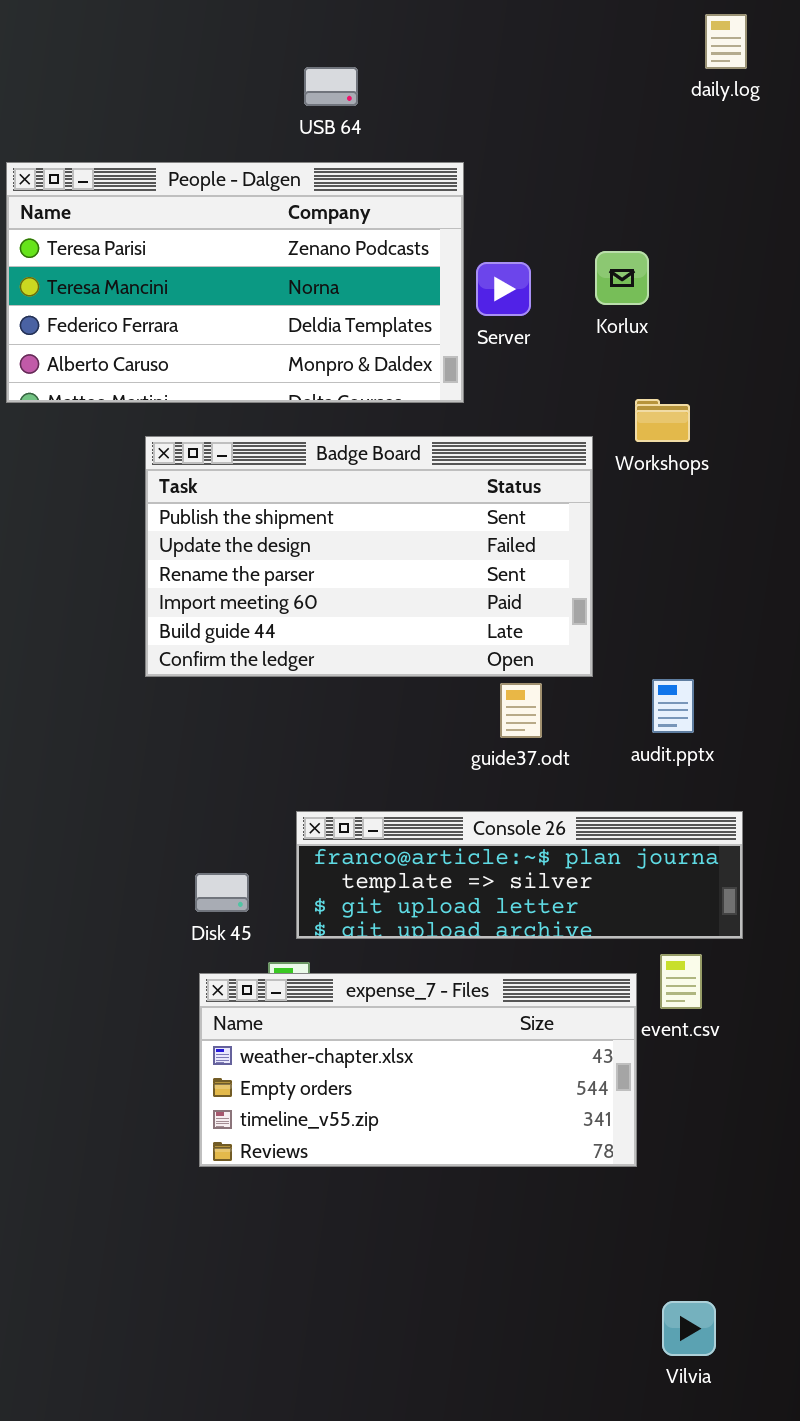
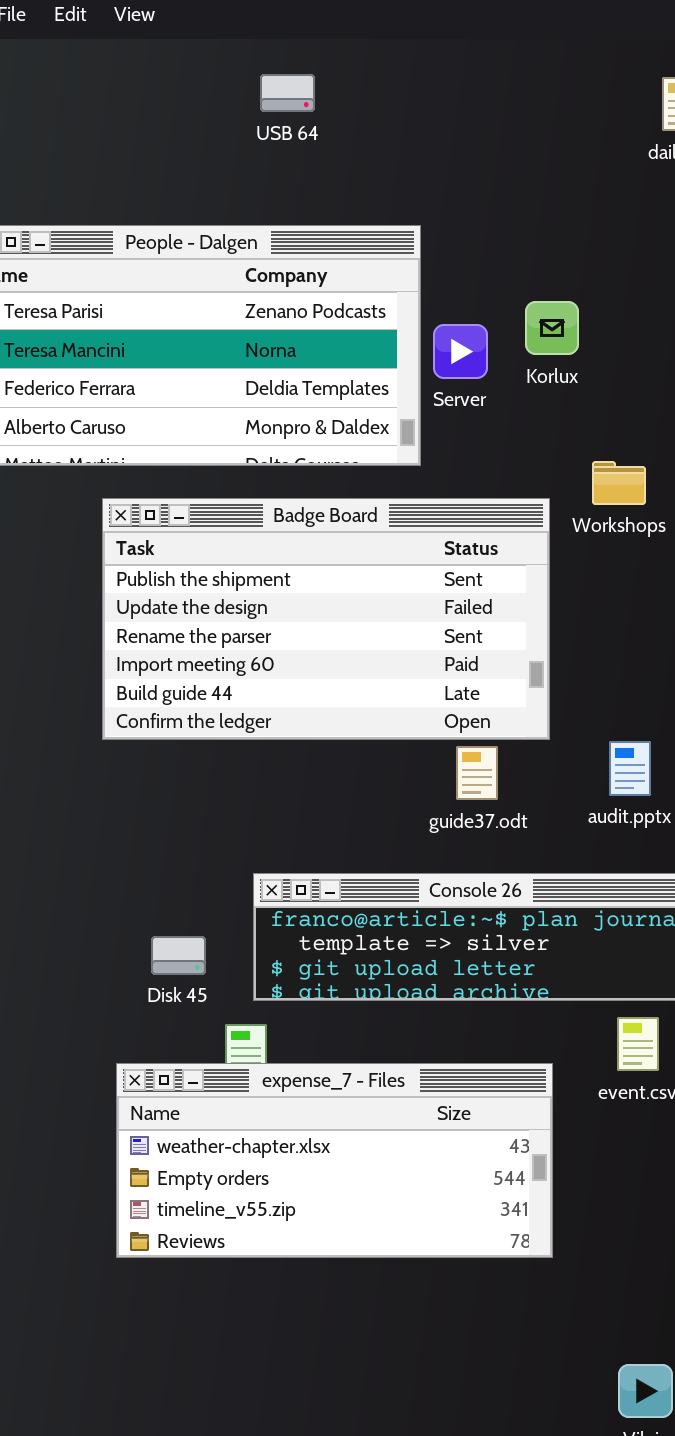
USB 64: [304,67,358,106] -> [260,74,315,112], moved
Korlux: [595,251,649,305] -> [525,301,579,355], moved
expense_7 - Files: [199,973,637,1167] -> [116,1063,553,1258], moved

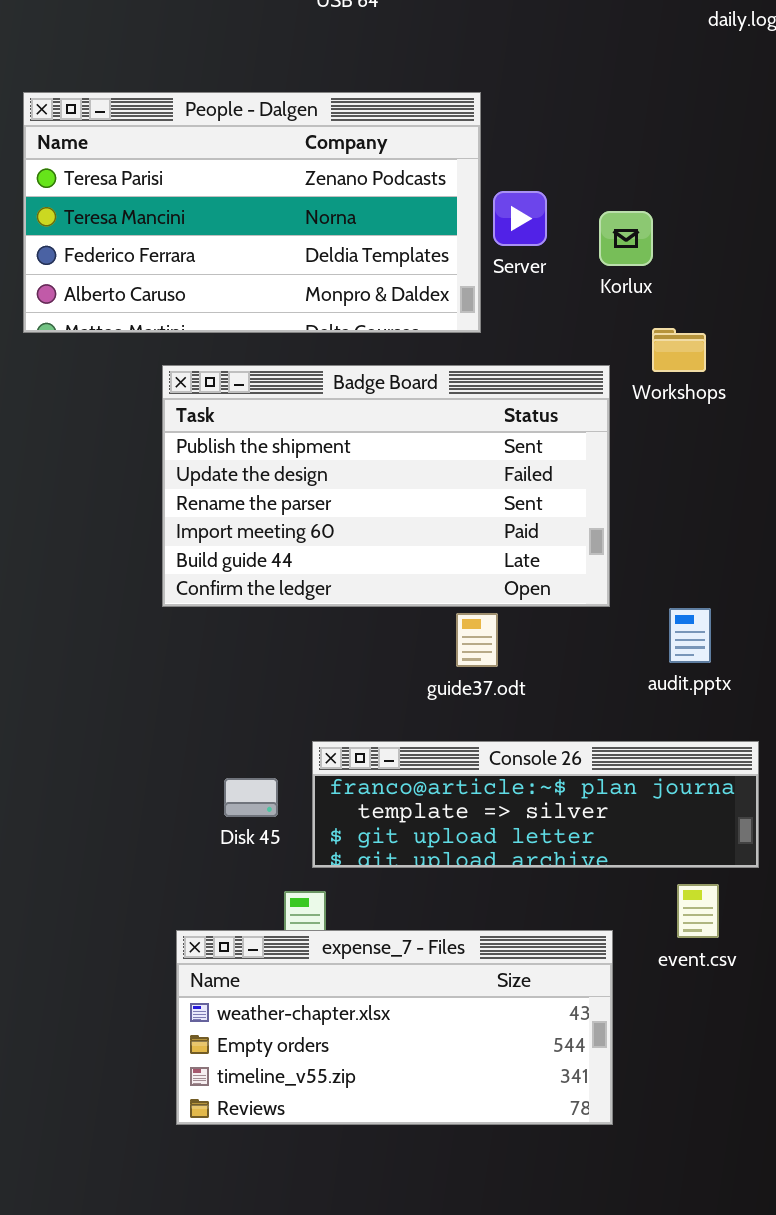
Korlux: [525,301,579,355] -> [599,211,653,266], moved
guide37.odt: [456,746,498,800] -> [456,613,498,667], moved
Disk 45: [151,936,206,975] -> [224,778,278,817], moved

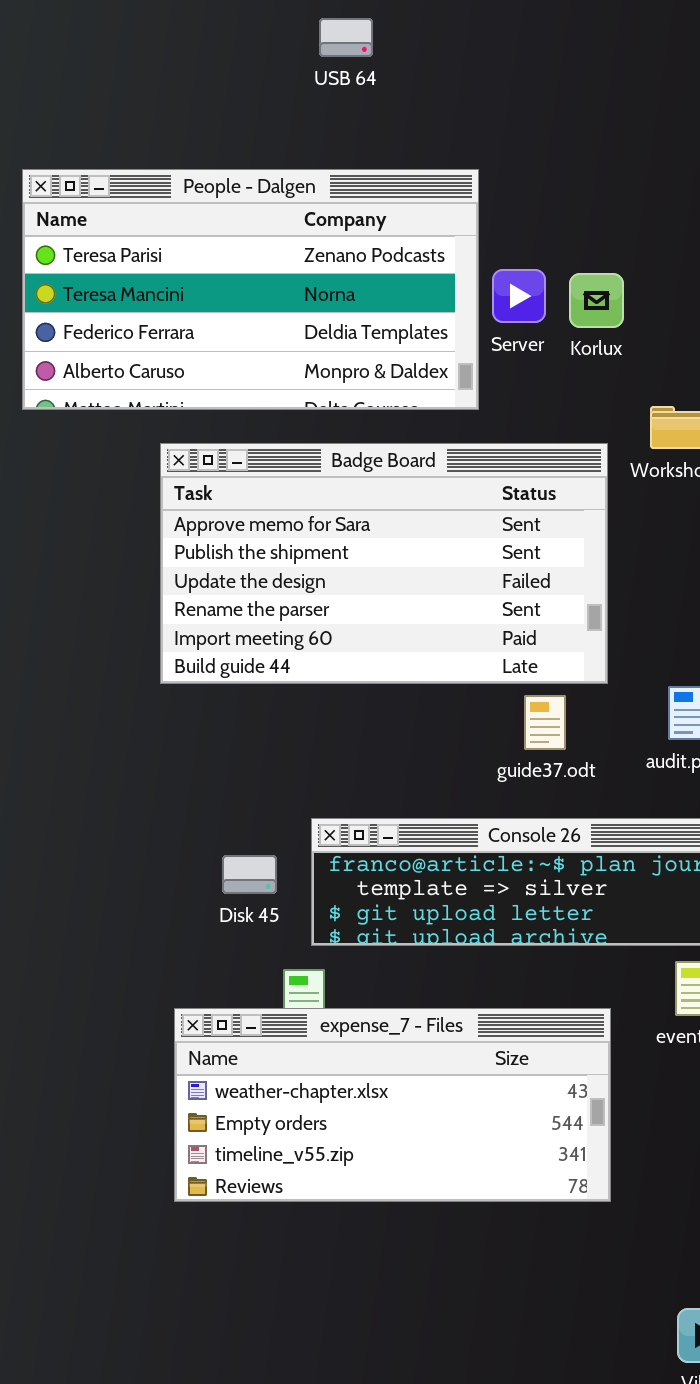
Korlux: [599,211,653,266] -> [569,273,624,328], moved
Badge Board: [162,365,610,607] -> [160,443,608,684], scrolled up 1 row
guide37.odt: [456,613,498,667] -> [524,695,566,750], moved

